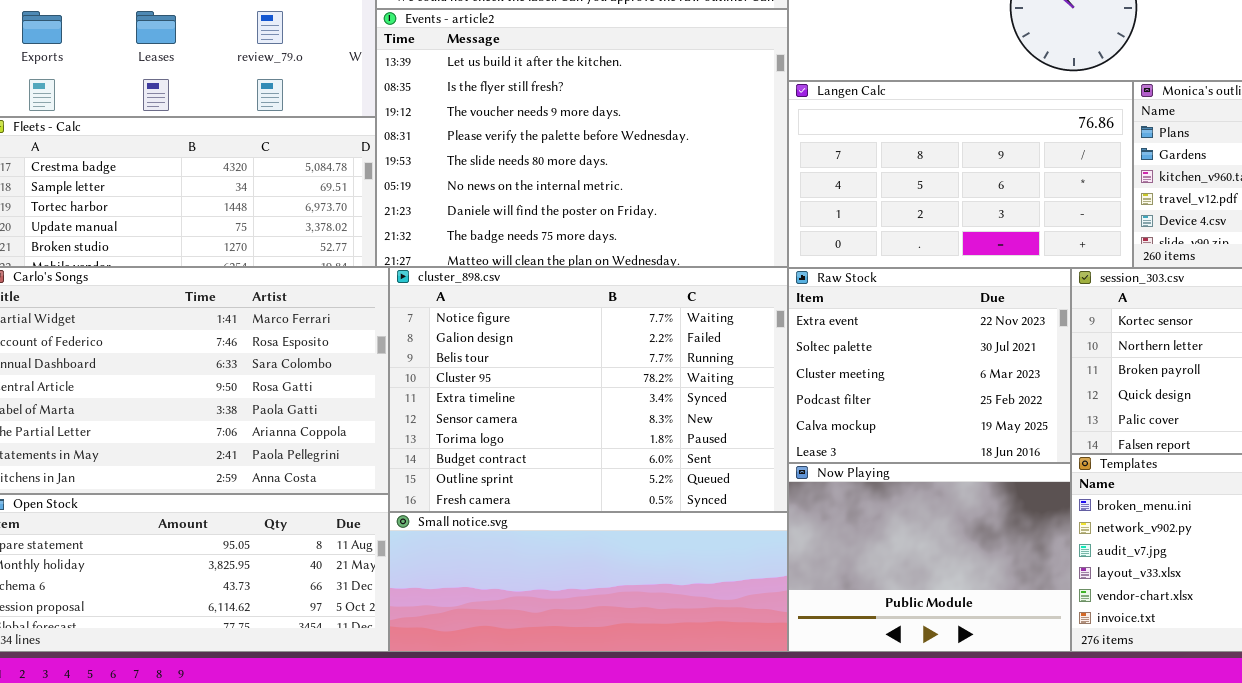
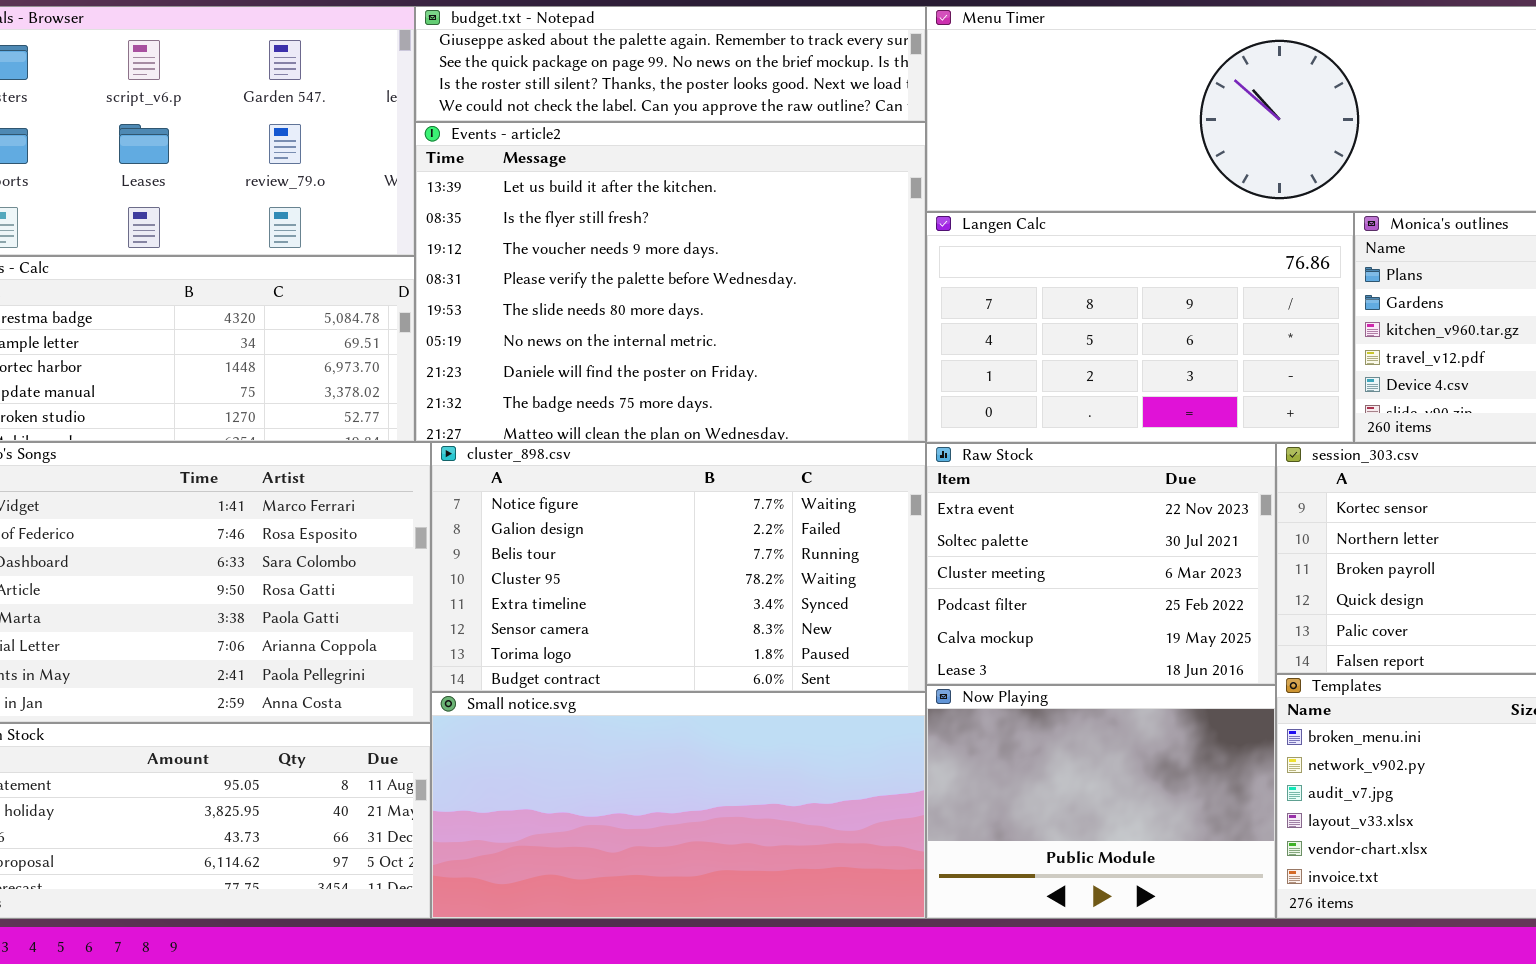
cluster_898.csv: [389,267,788,512] -> [431,442,926,692], resized
Small notice.svg: [389,512,788,652] -> [431,692,926,919], resized

